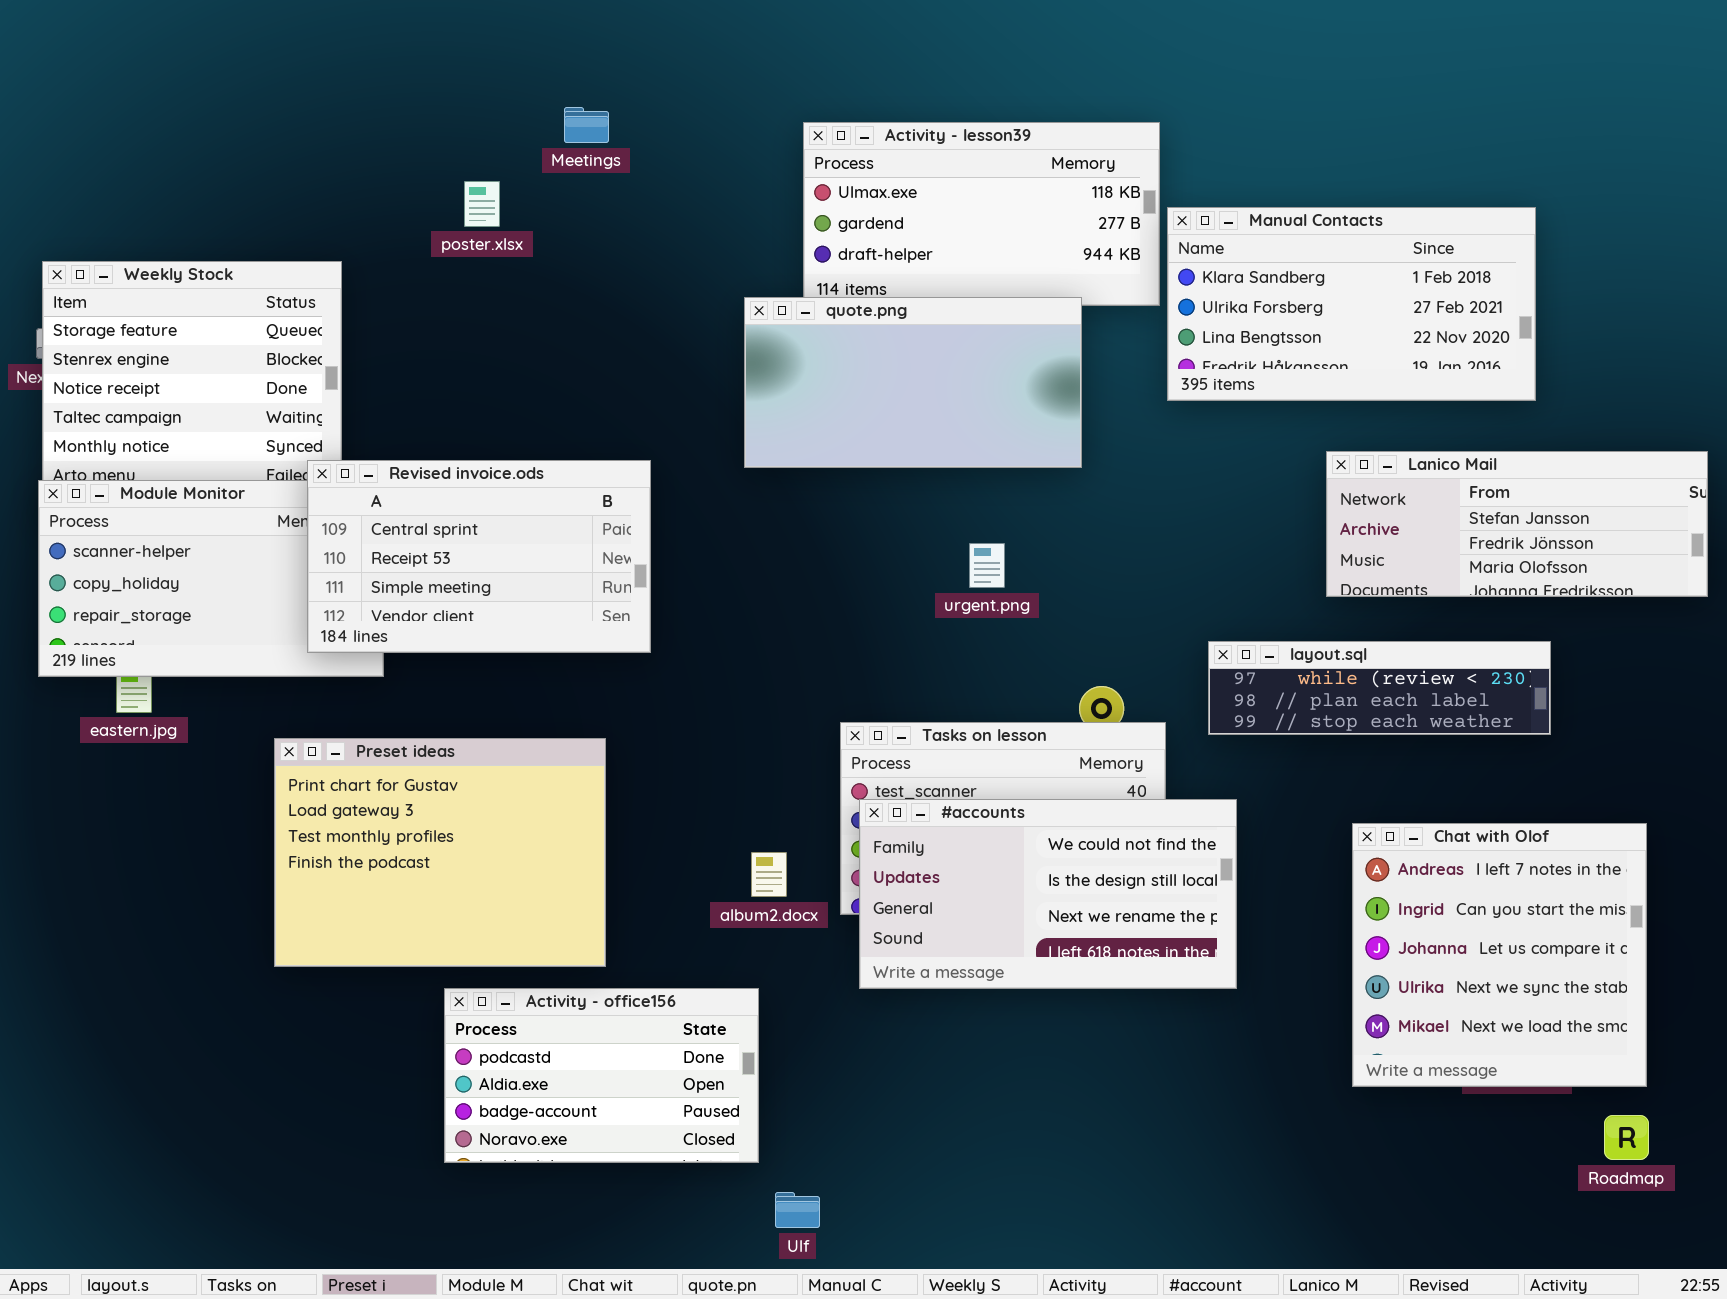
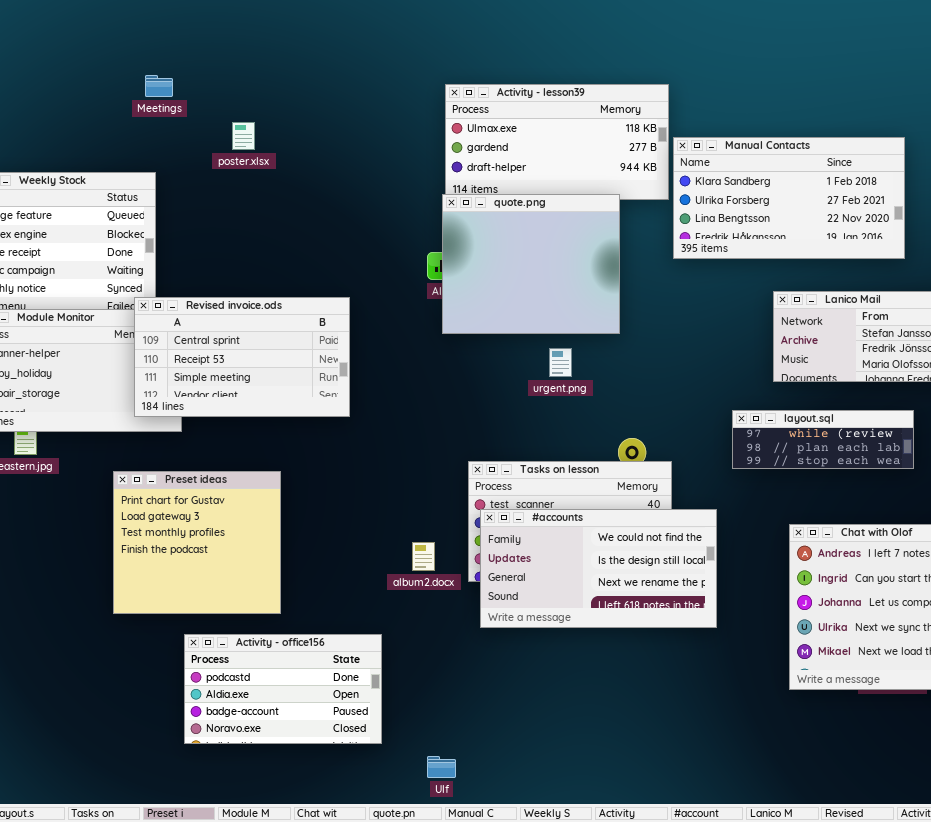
Meetings: [564,107,609,143] -> [145,75,173,97], moved
quote.png: [744,297,1082,468] -> [442,194,620,334], resized
layout.sql: [1208,641,1551,735] -> [732,410,914,469], resized
Preset ideas: [274,738,606,967] -> [113,471,281,614], resized
Activity - office156: [444,988,759,1163] -> [184,634,382,744], moved

